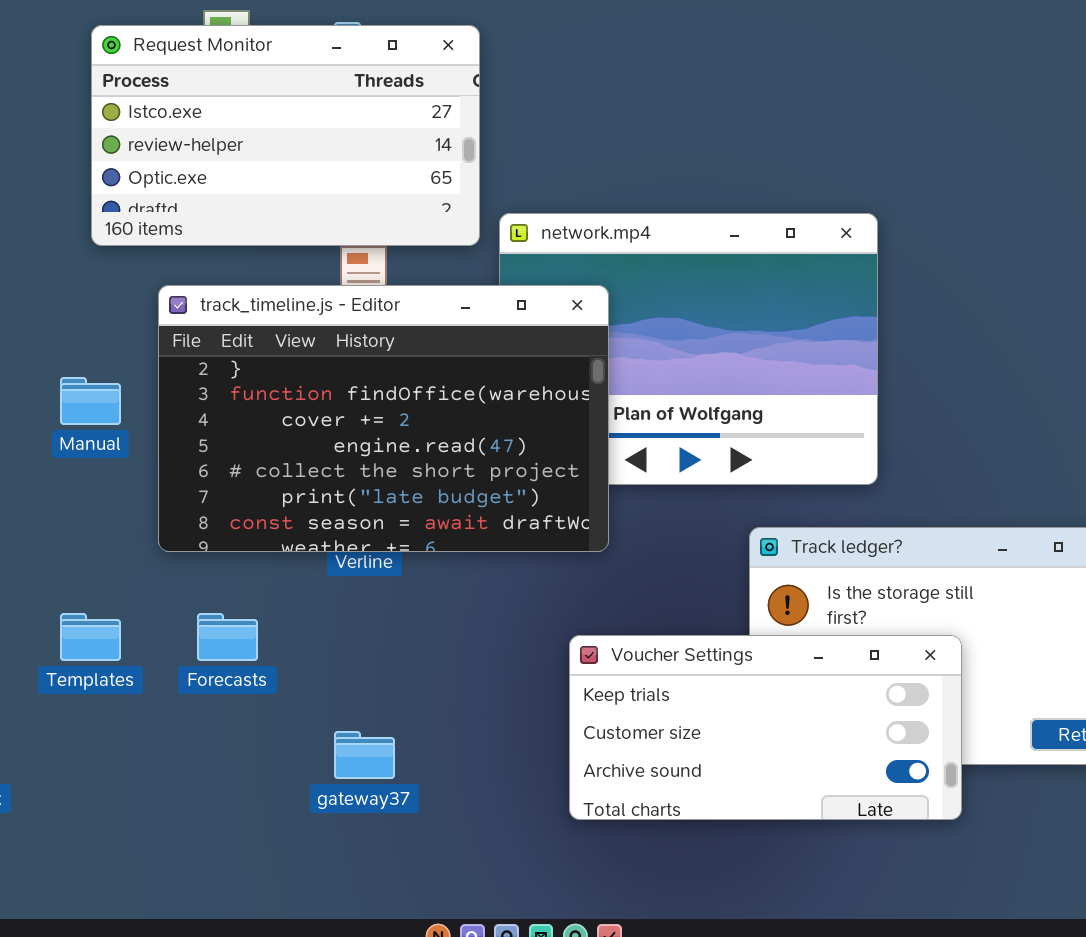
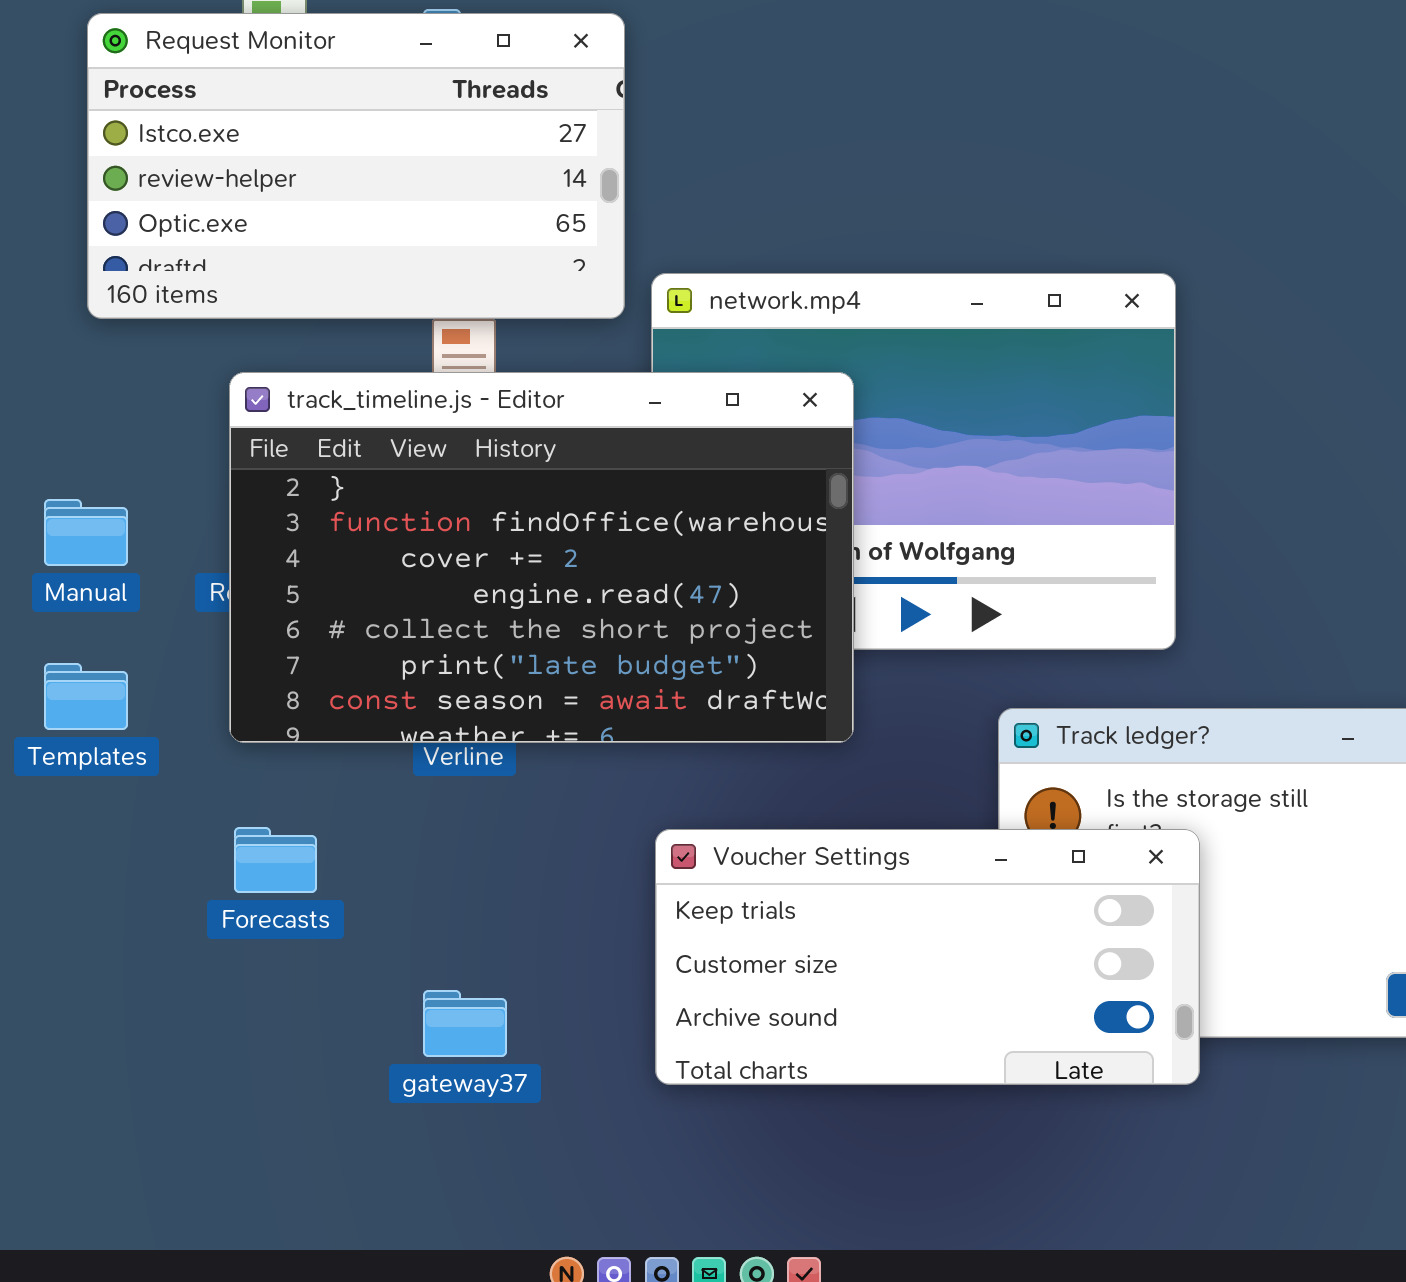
track_timeline.js - Editor: [158,285,609,552] -> [229,372,854,743], moved
Templates: [60,613,121,661] -> [44,663,128,730], moved
Voucher Settings: [569,635,962,820] -> [655,829,1200,1085], moved

